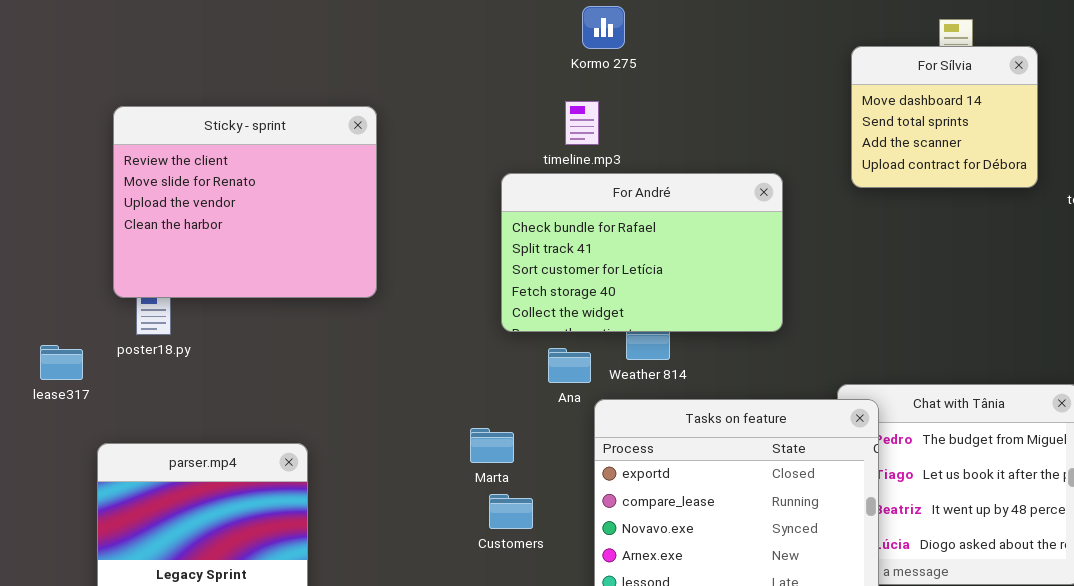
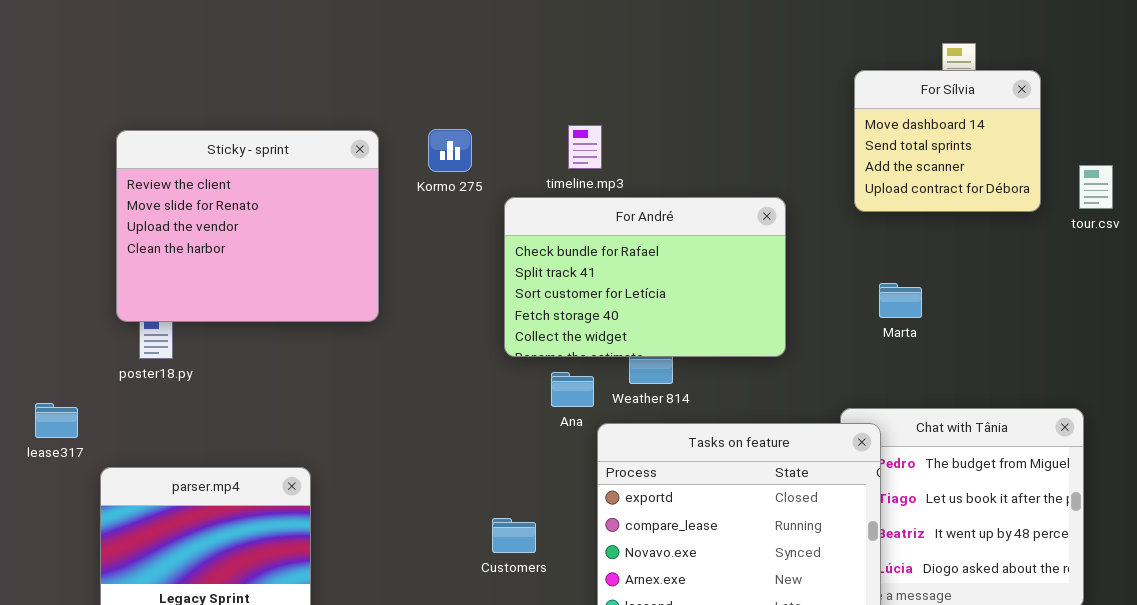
Kormo 275: [582,6,625,49] -> [428,129,472,172], moved
lease317: [40,345,83,380] -> [35,403,78,438], moved
Marta: [470,428,514,463] -> [879,283,922,318], moved

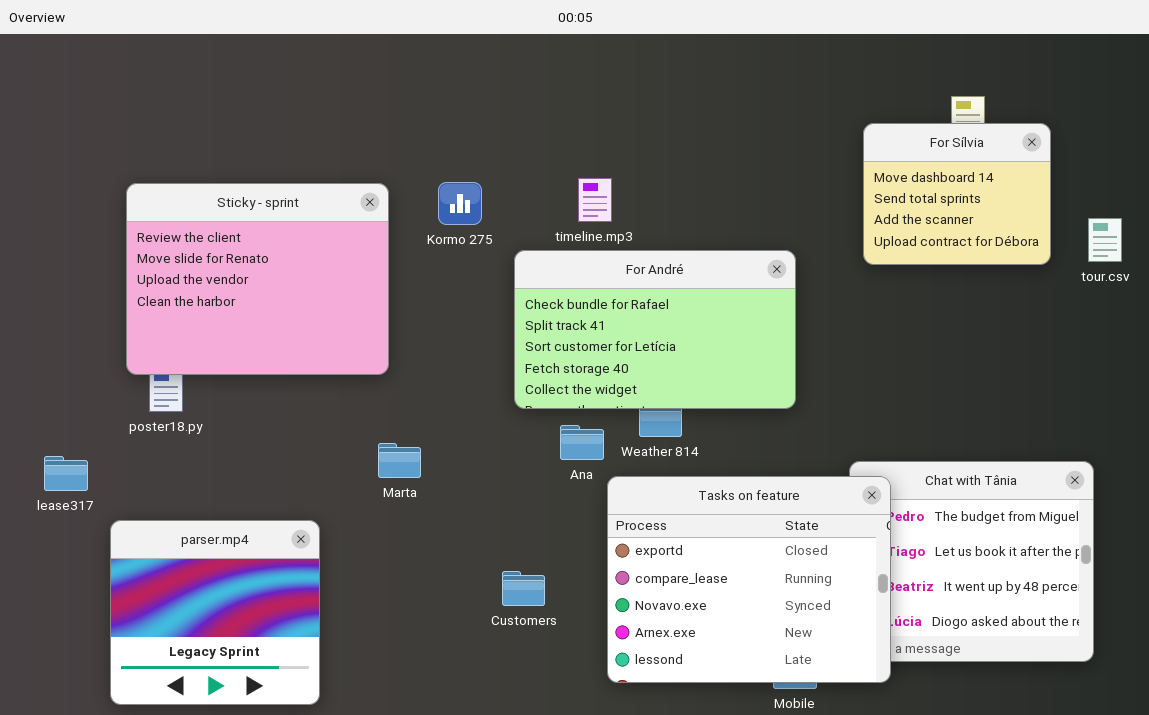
Marta: [879,283,922,318] -> [378,443,421,478], moved

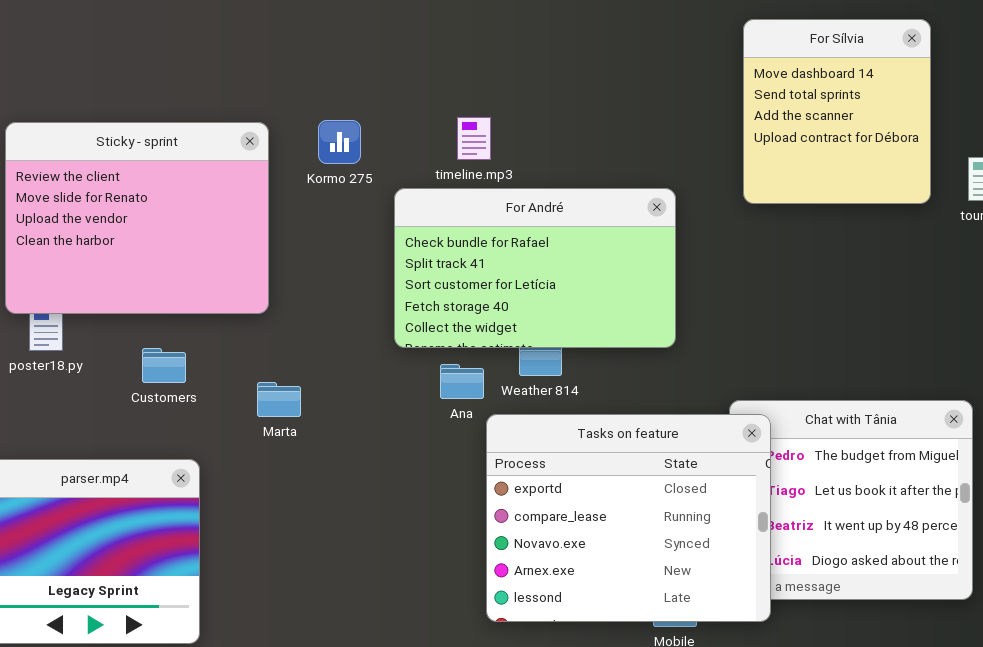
For Sílvia: [863,123,1051,265] -> [743,19,931,204], resized
Customers: [502,571,545,606] -> [142,348,186,383], moved

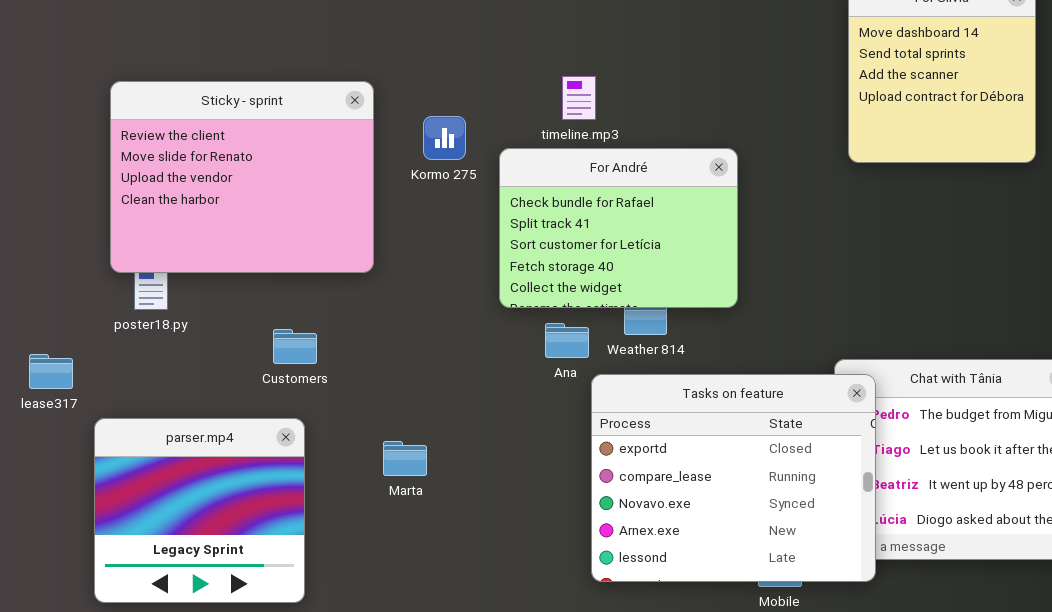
Kormo 275: [318,120,361,164] -> [423,116,466,160], moved
For André: [394,188,676,348] -> [499,148,738,308], resized
Customers: [142,348,186,383] -> [273,329,317,364], moved
Marta: [257,382,301,417] -> [383,441,427,476], moved

